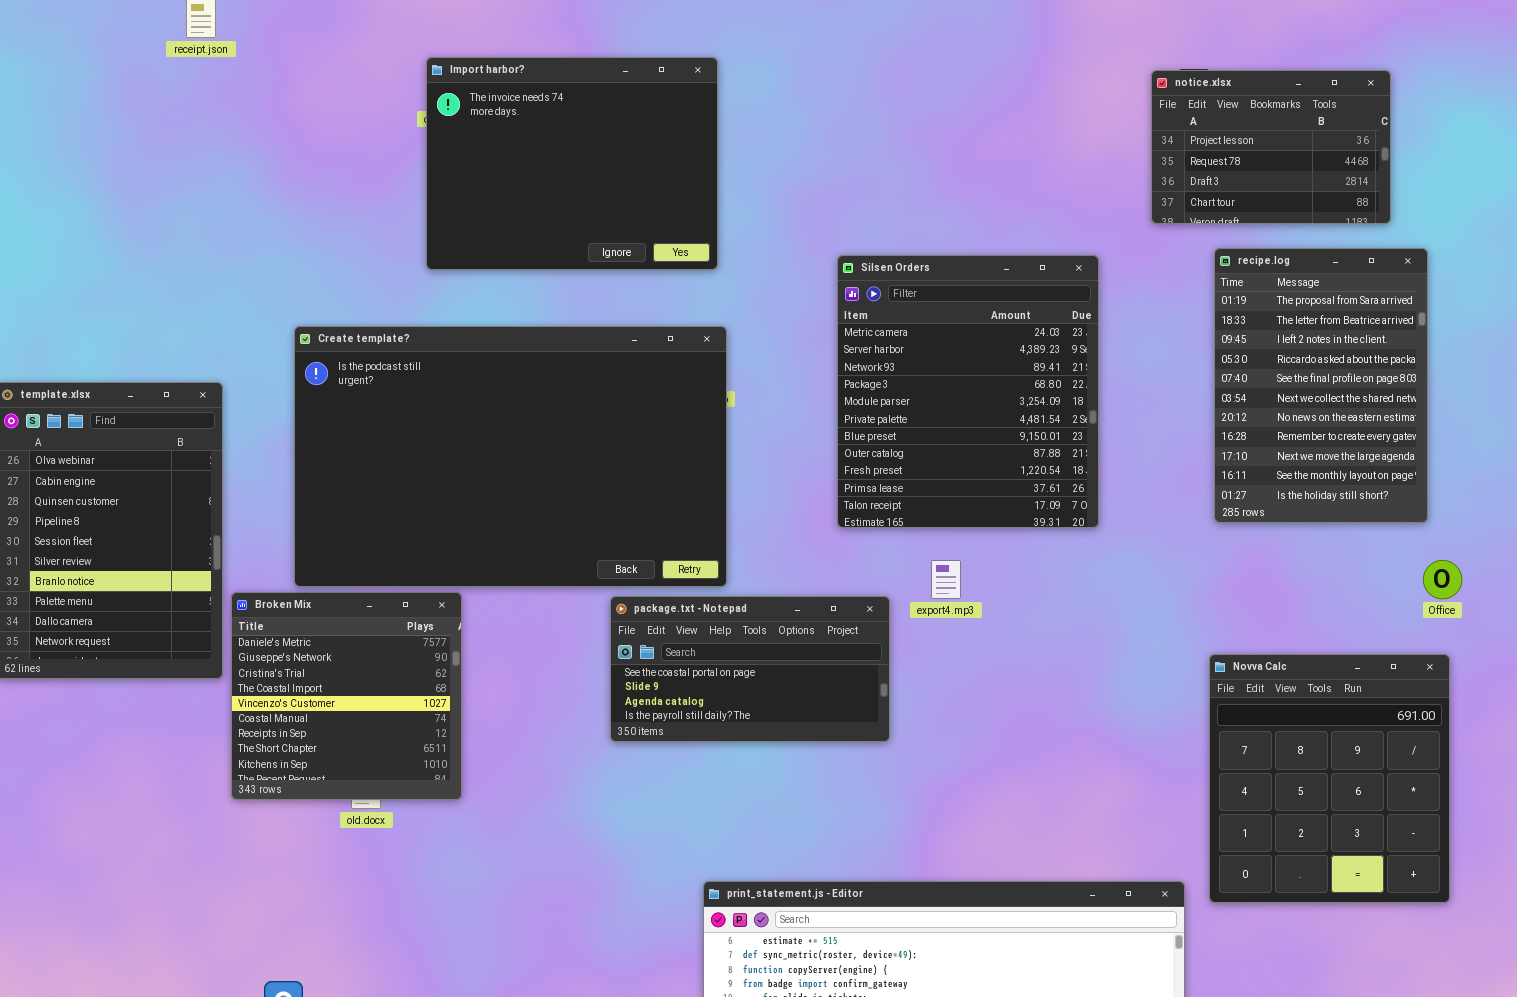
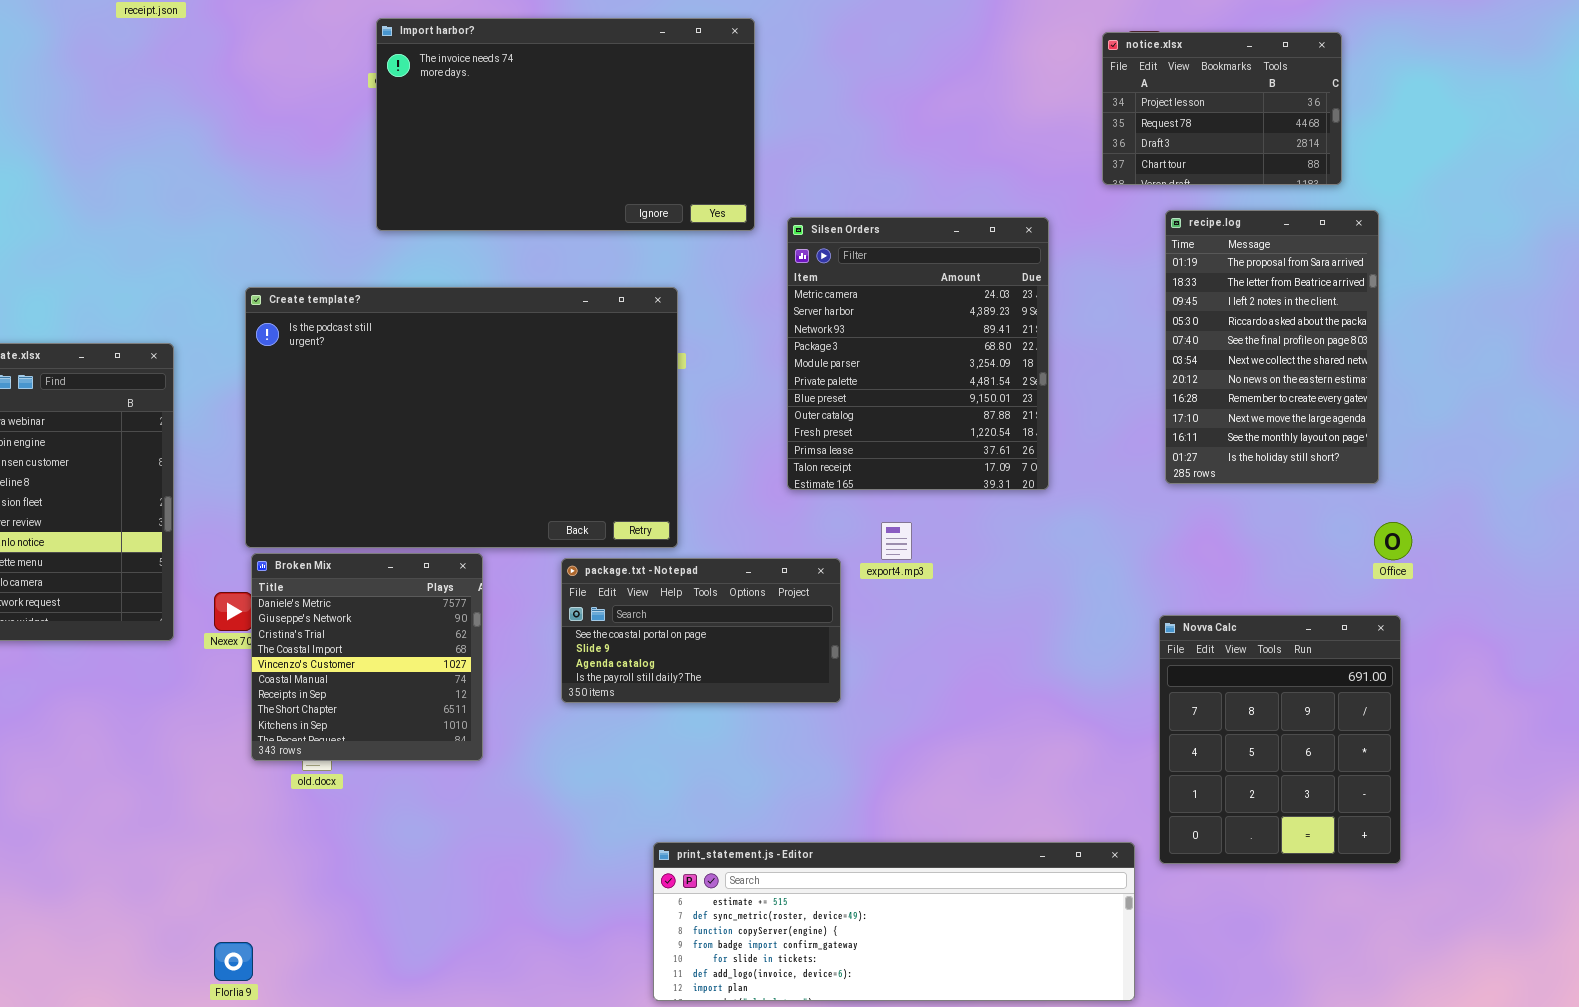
Import harbor?: [426,57,718,270] -> [376,18,755,231], resized
Broken Mix: [231,592,462,800] -> [251,553,483,761], moved

